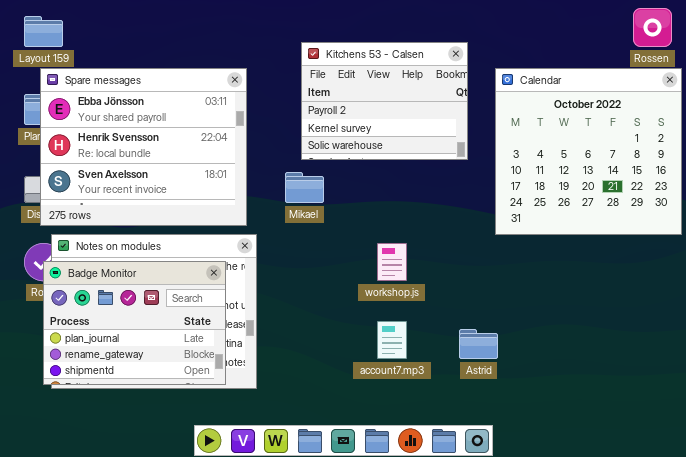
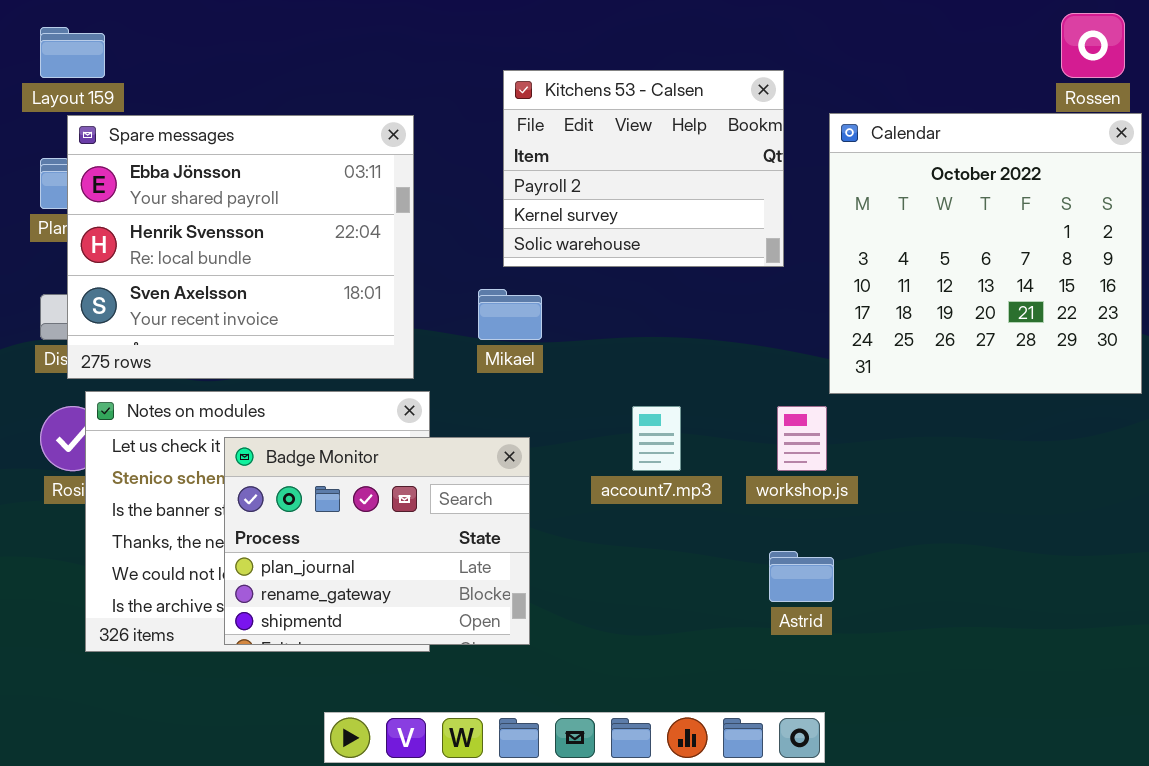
workshop.js: [377,243,407,281] -> [777,406,827,471], moved
Badge Monitor: [43,261,226,385] -> [224,437,530,645], moved
account7.mp3: [377,321,407,359] -> [632,406,681,471], moved

